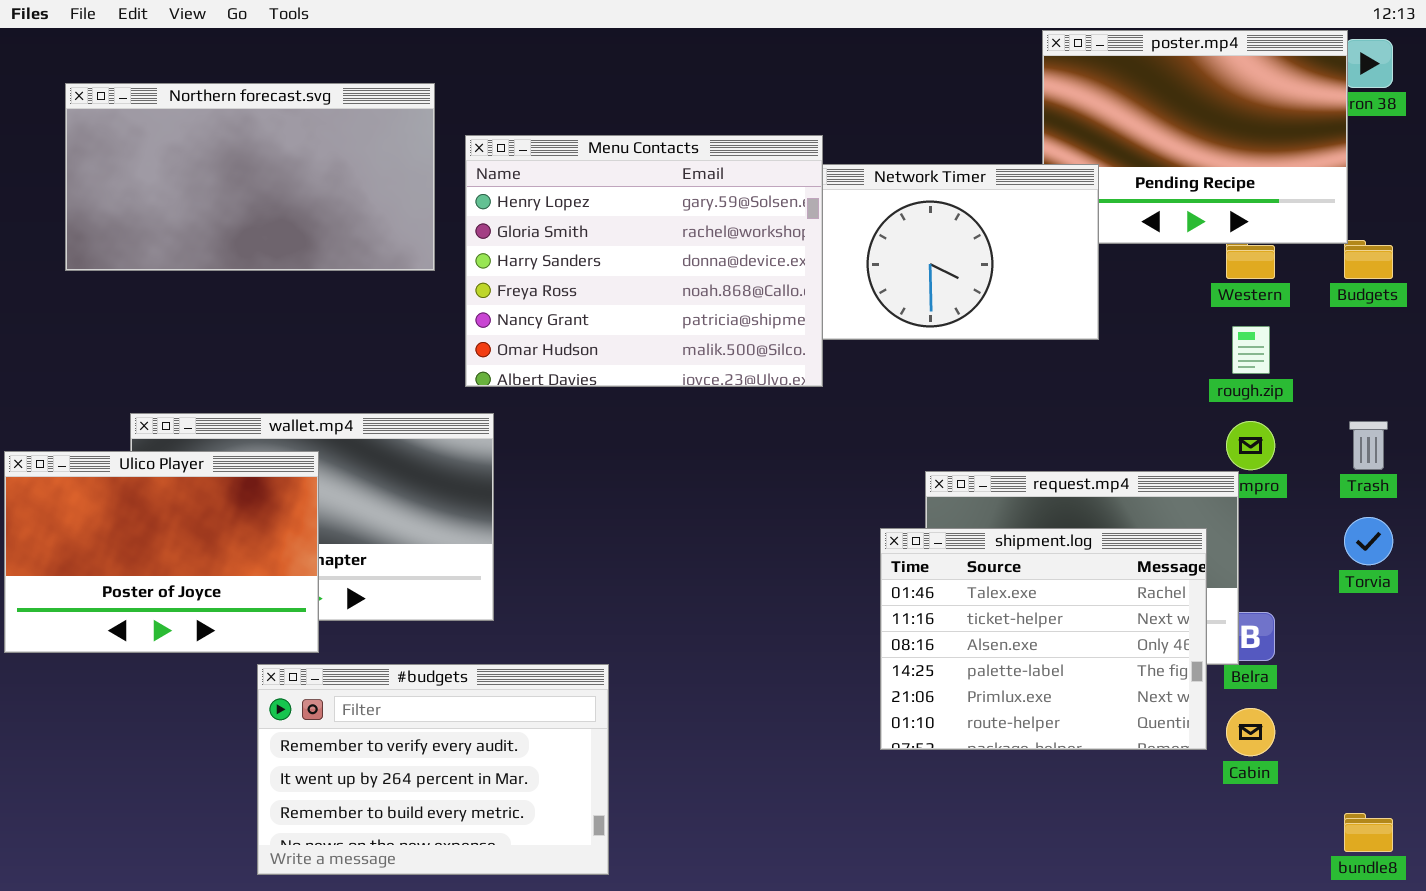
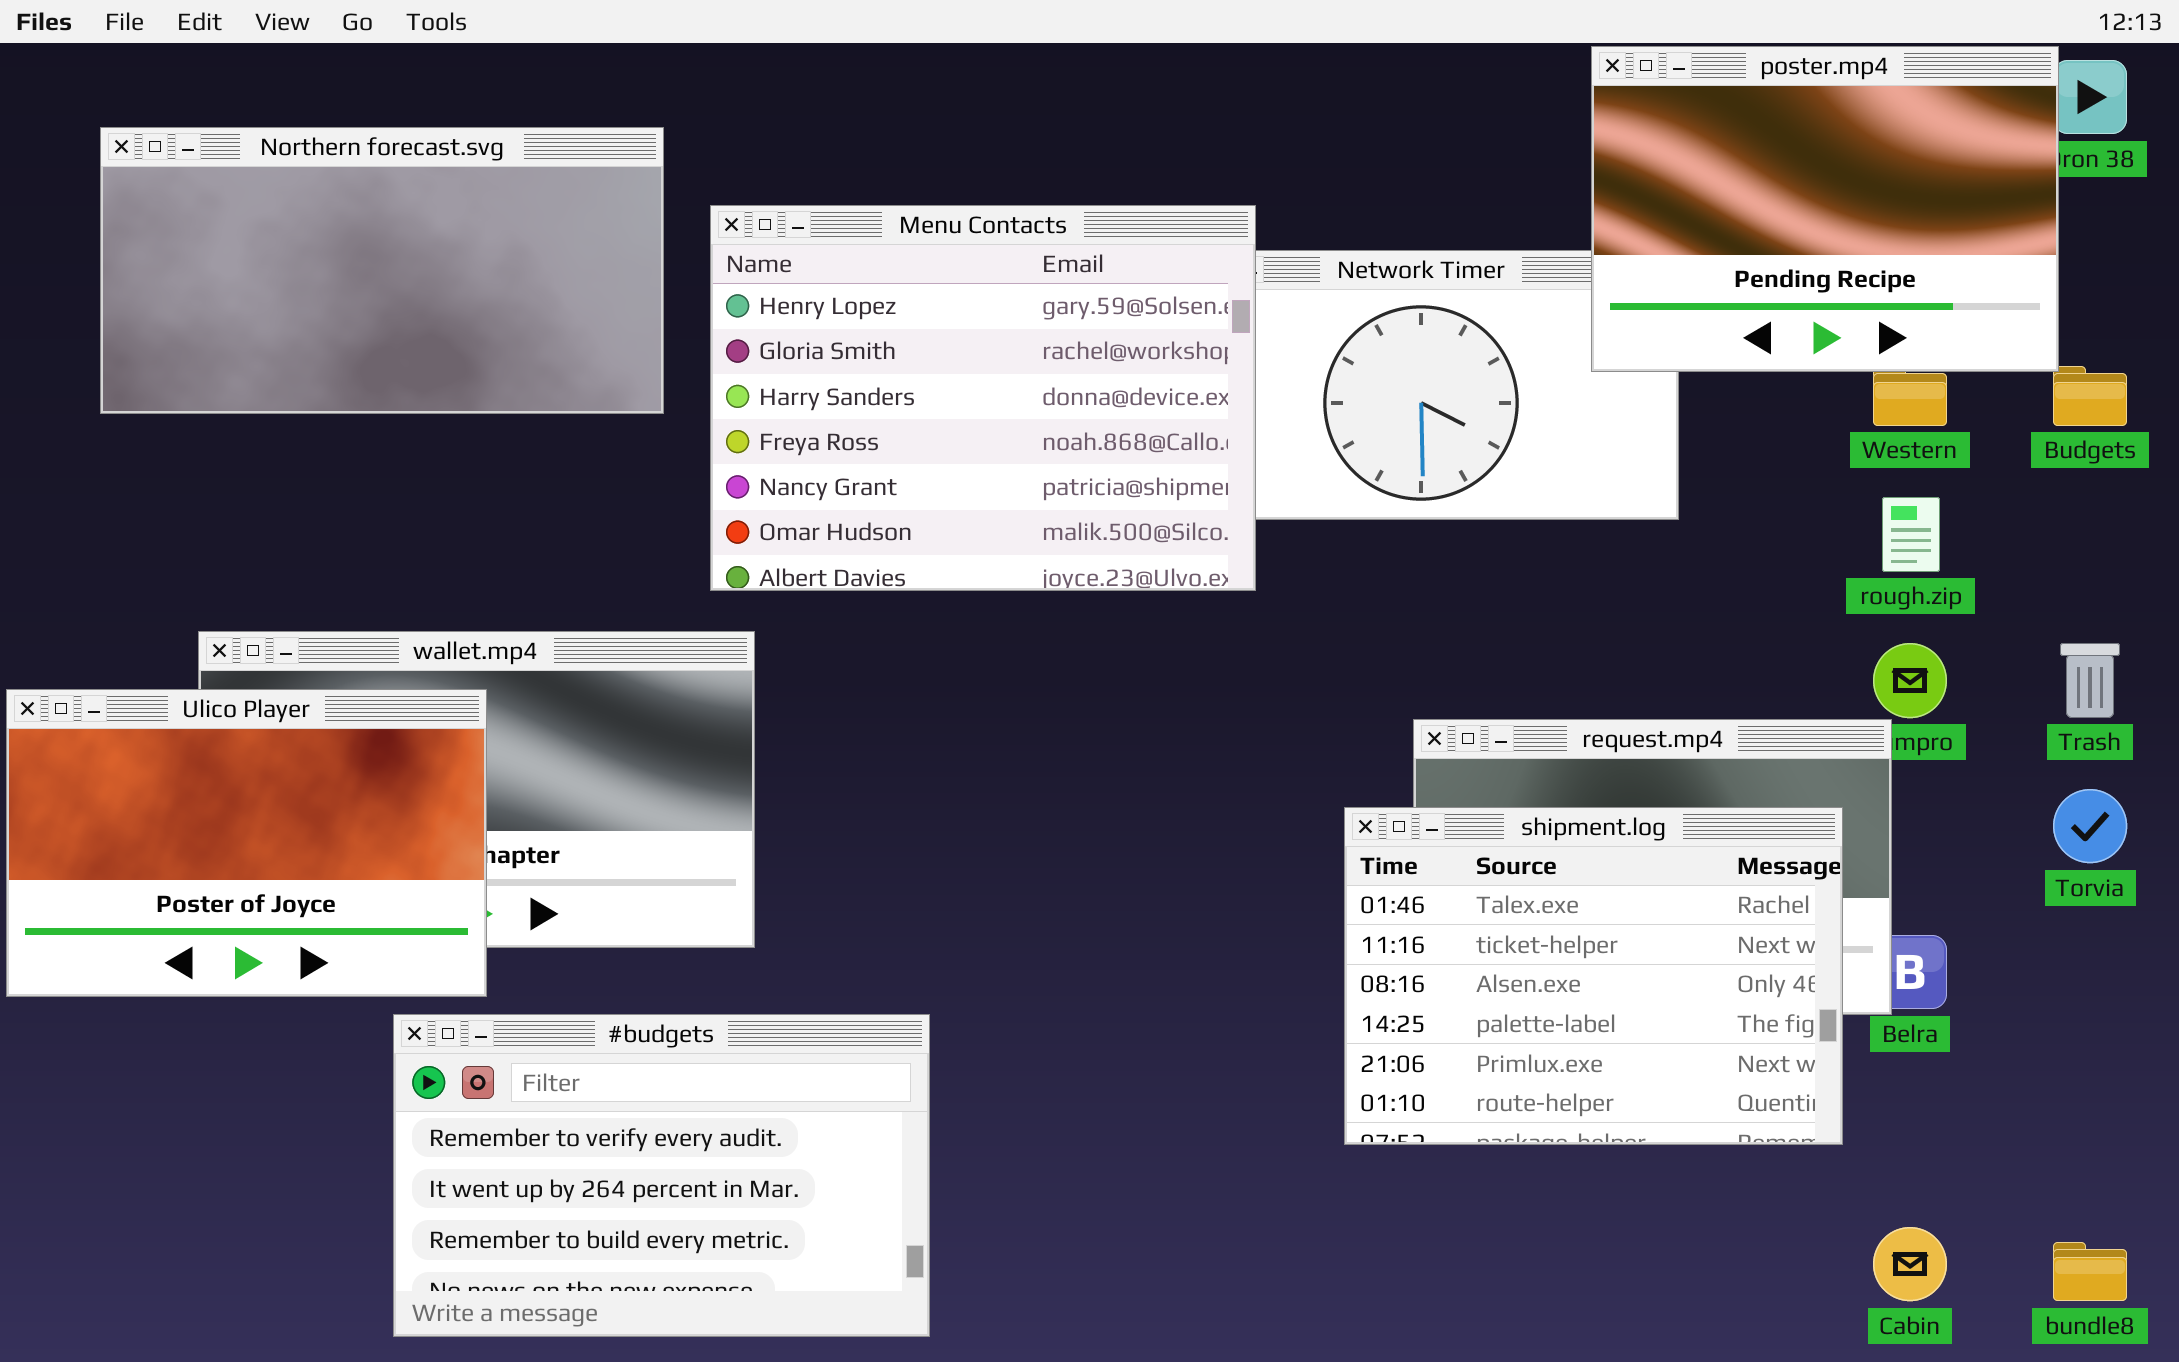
poster.mp4: [1042,30,1348,244] -> [1591,46,2059,372], raised
Cabin: [1226,708,1275,756] -> [1873,1227,1947,1301], moved

